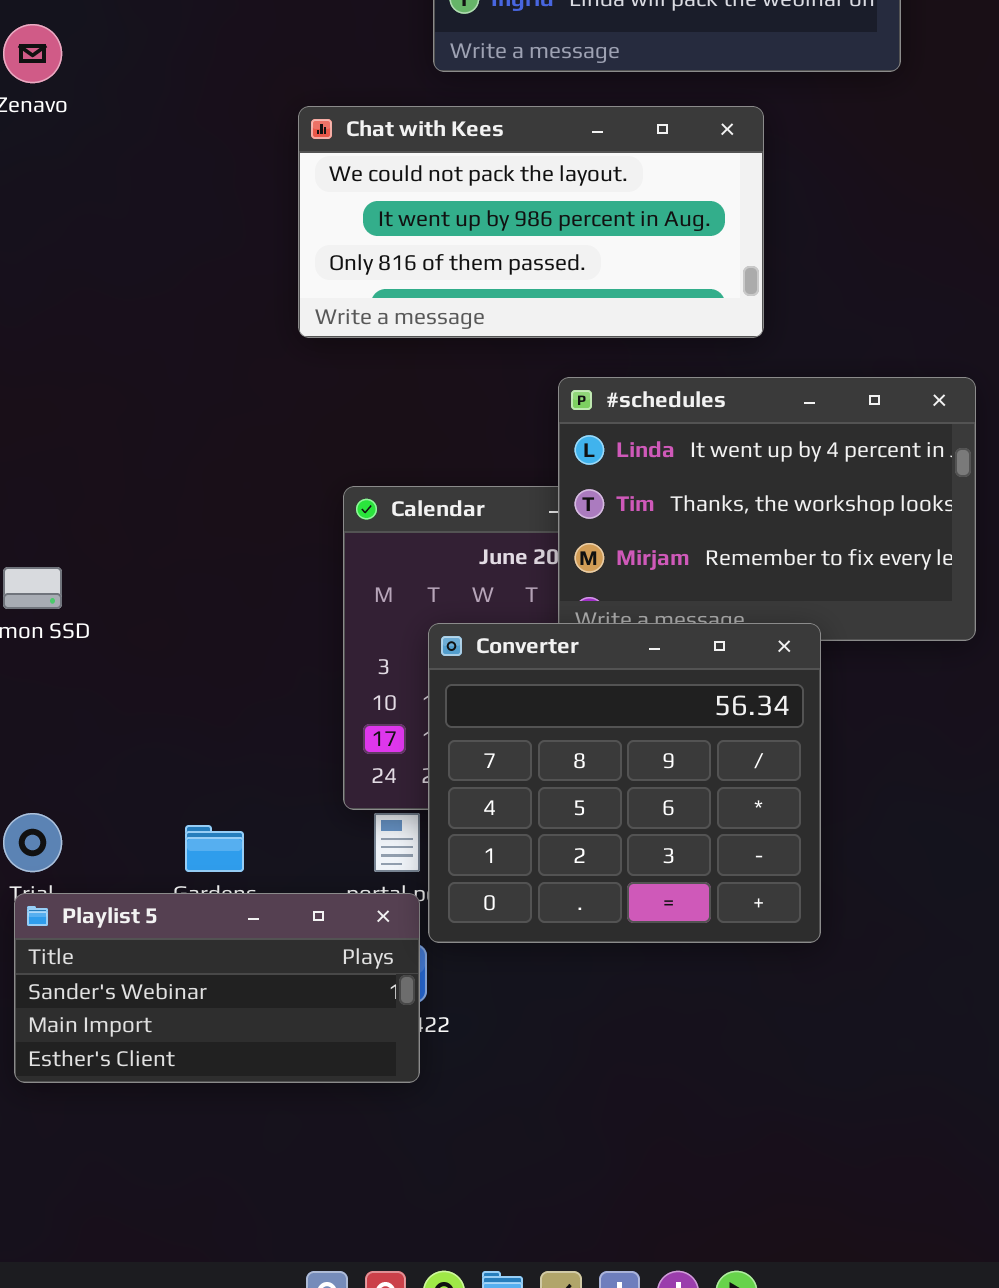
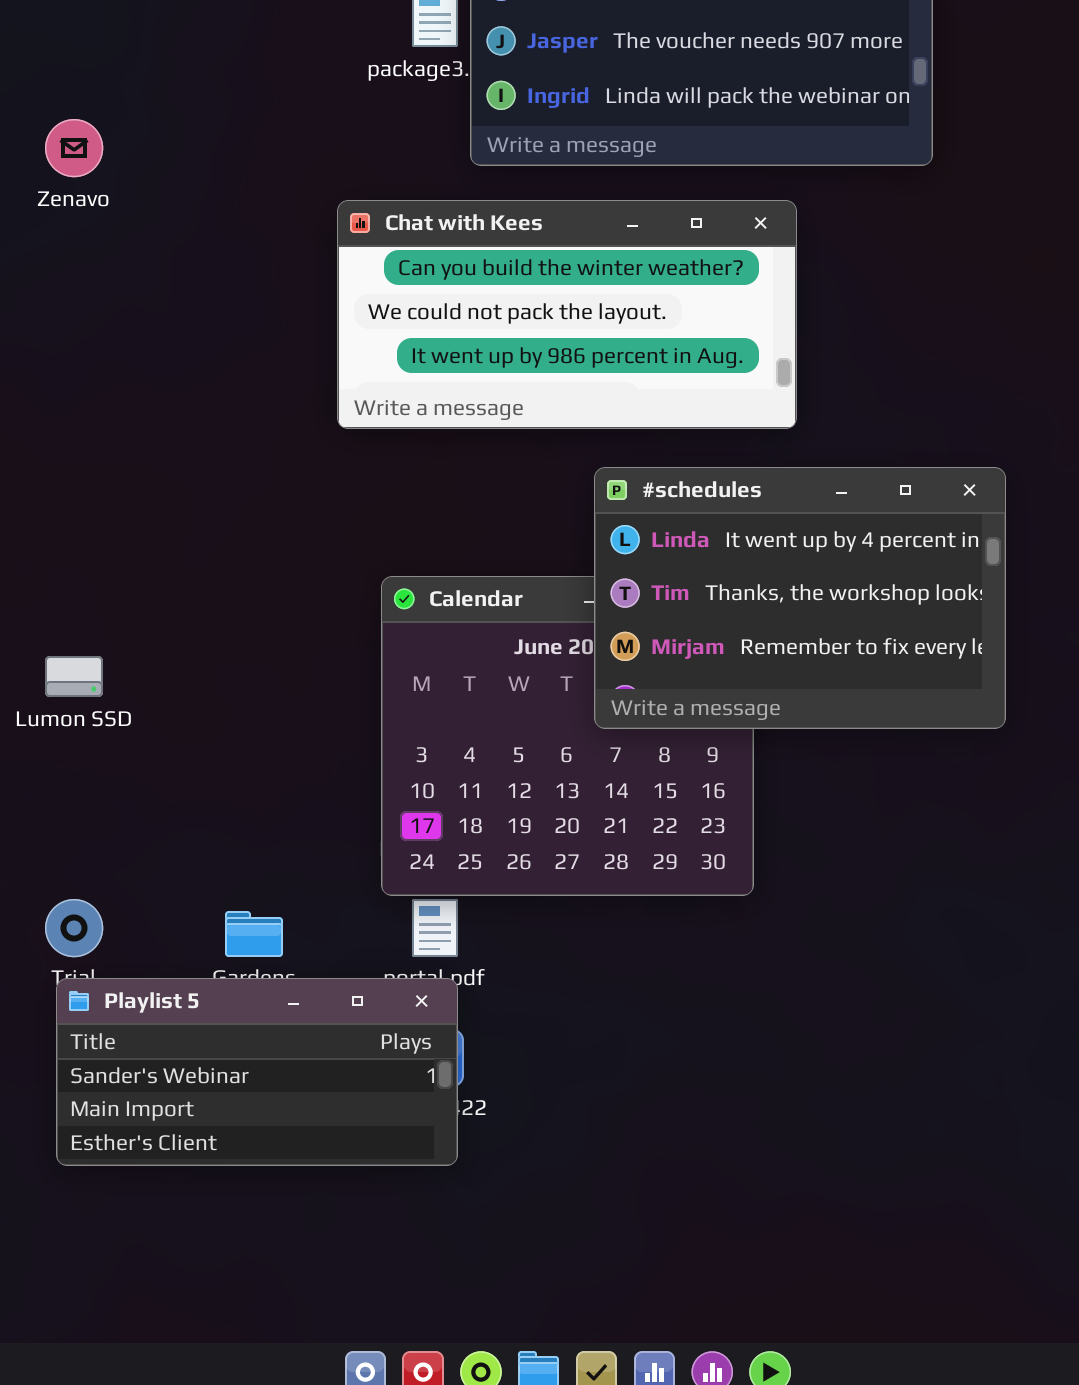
Chat with Kees: [298,106,764,338] -> [337,200,797,429], scrolled up 1 row
Converter: [428,623,821,943] -> none, closed

